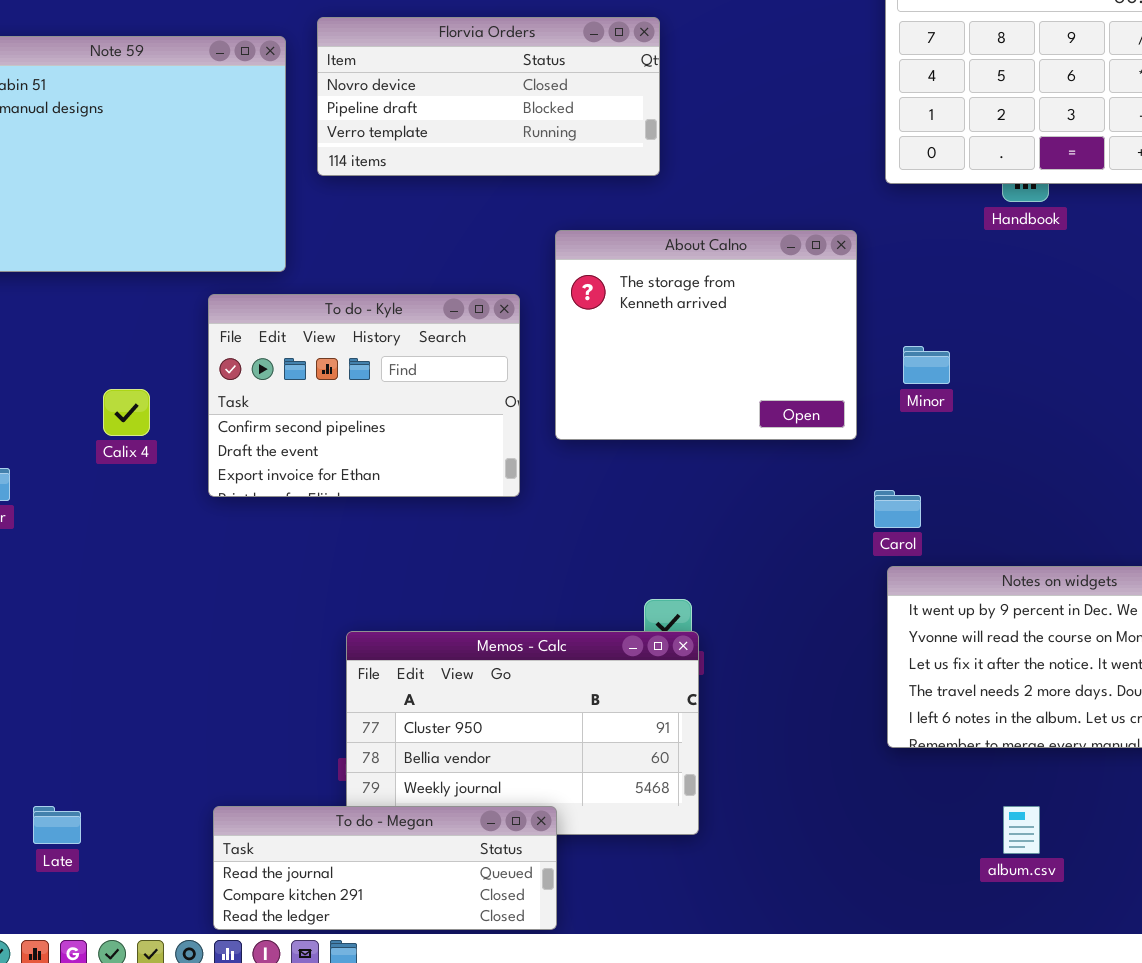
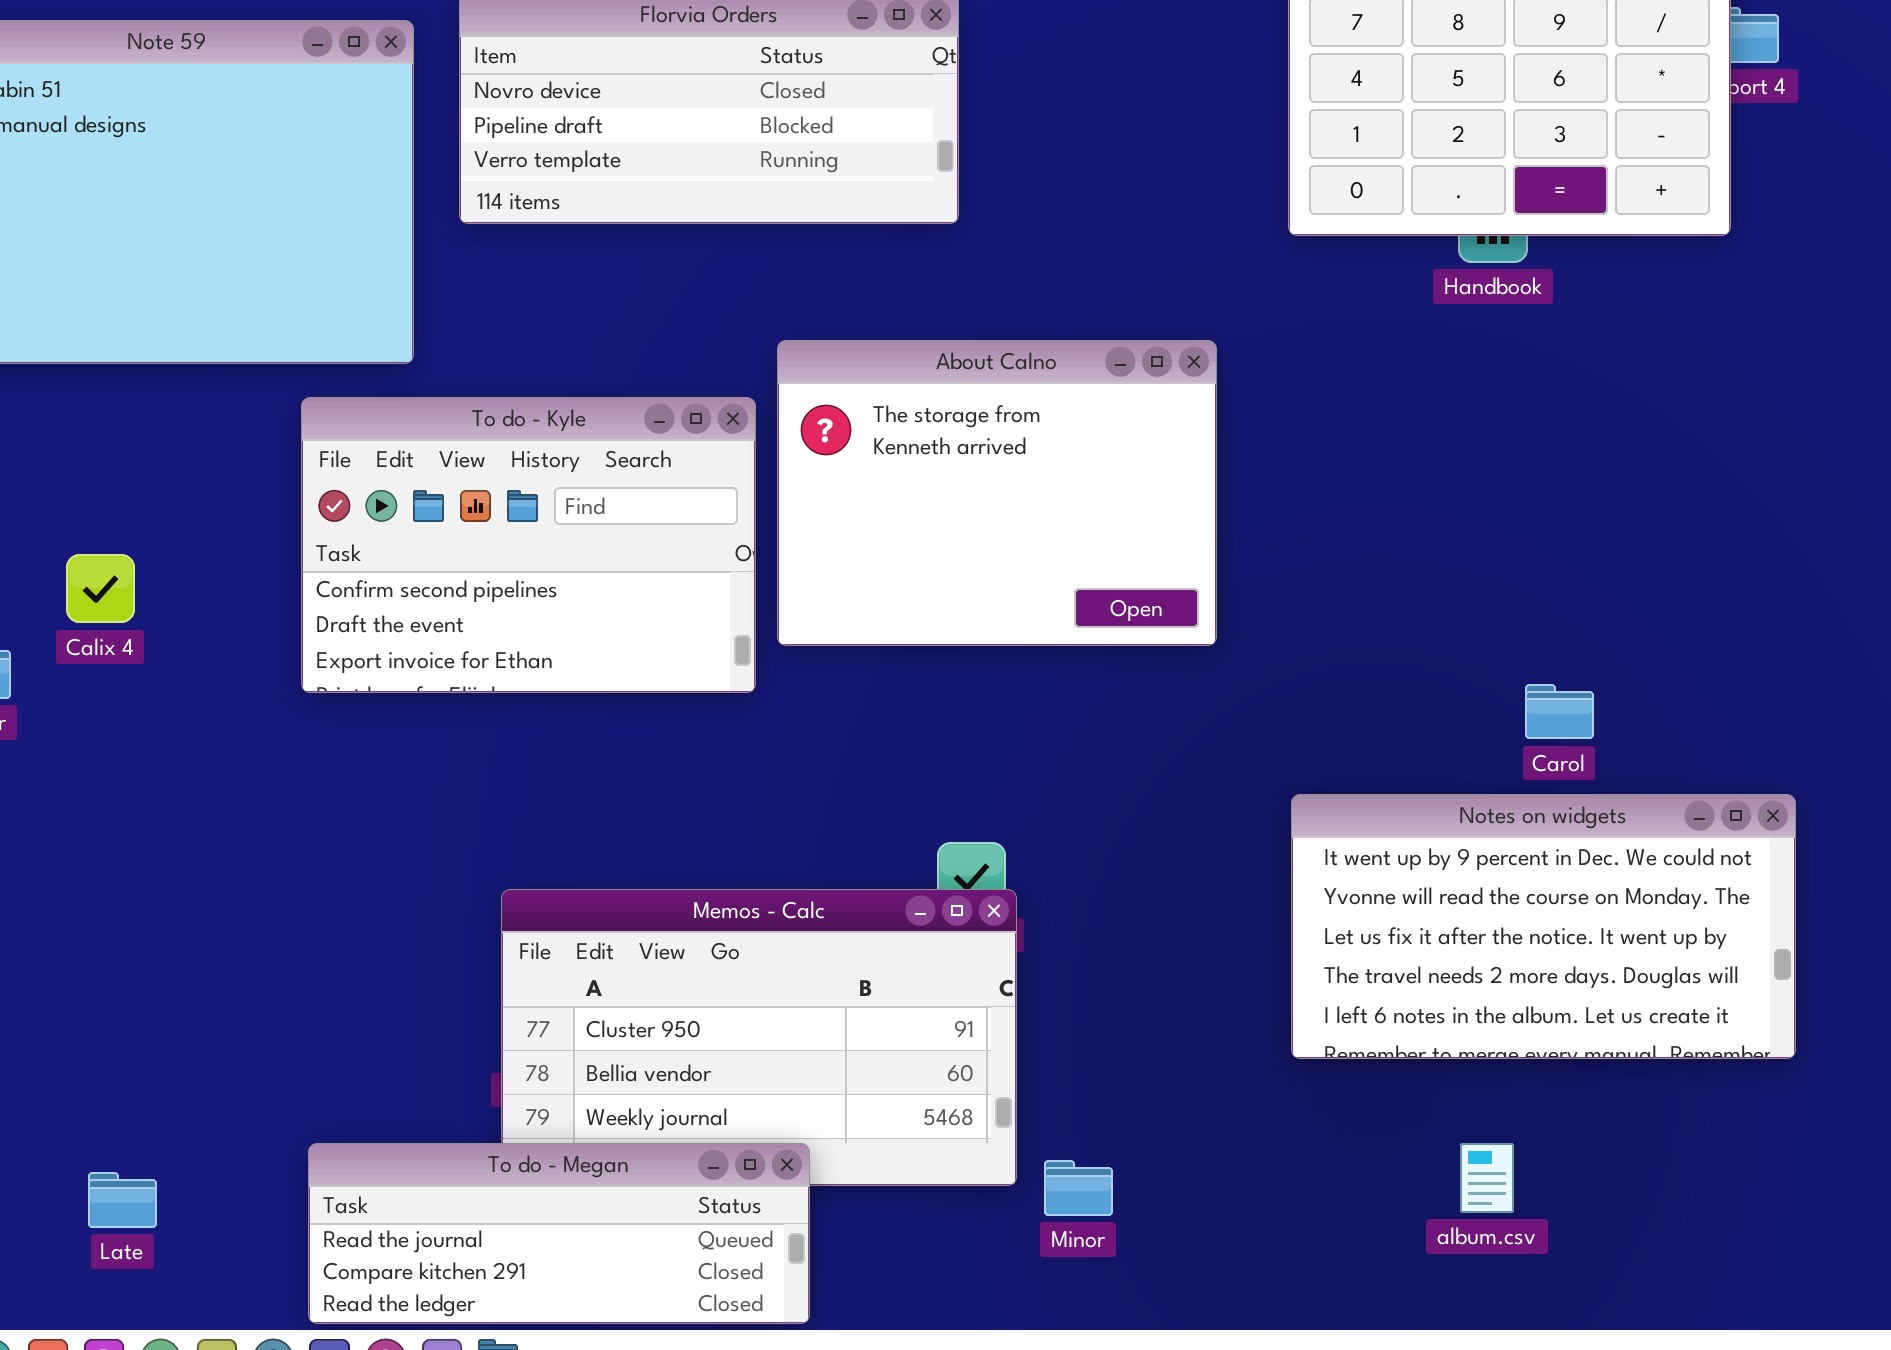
About Calno: [555,230,857,440] -> [777,340,1217,646], moved
Minor: [903,346,950,384] -> [1044,1160,1113,1216], moved
Calix 4: [103,389,150,436] -> [66,554,135,623], moved
Carol: [874,490,921,528] -> [1525,684,1594,739], moved
Late: [33,806,81,844] -> [88,1172,157,1228], moved

